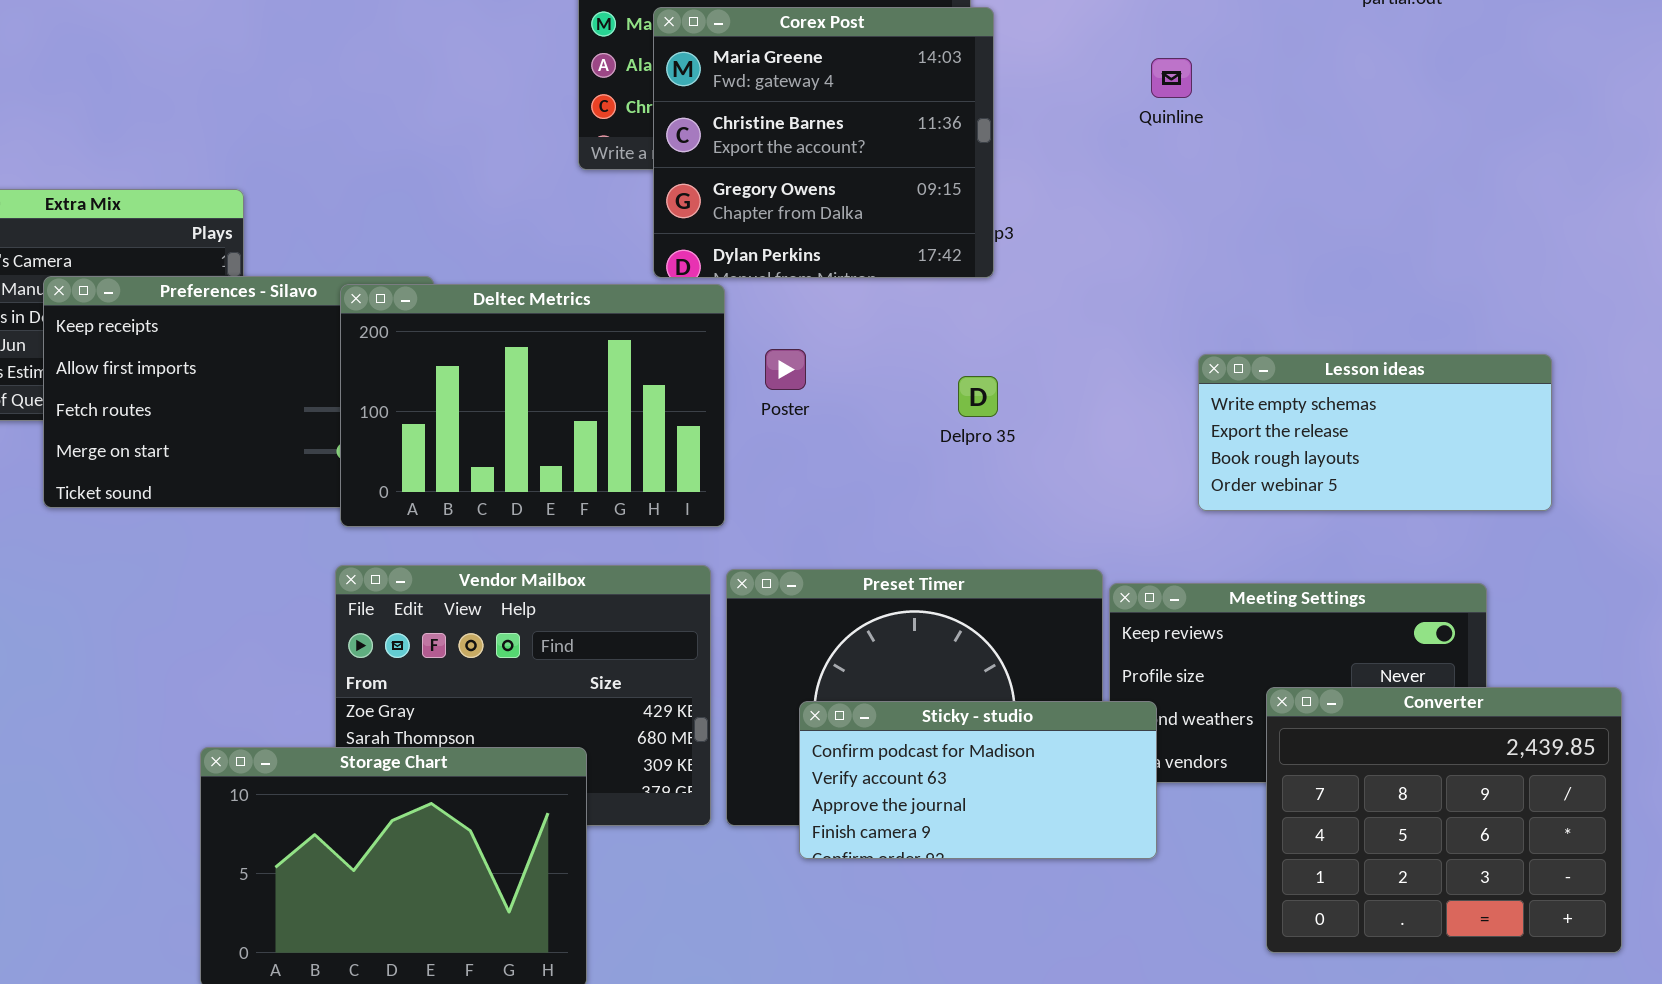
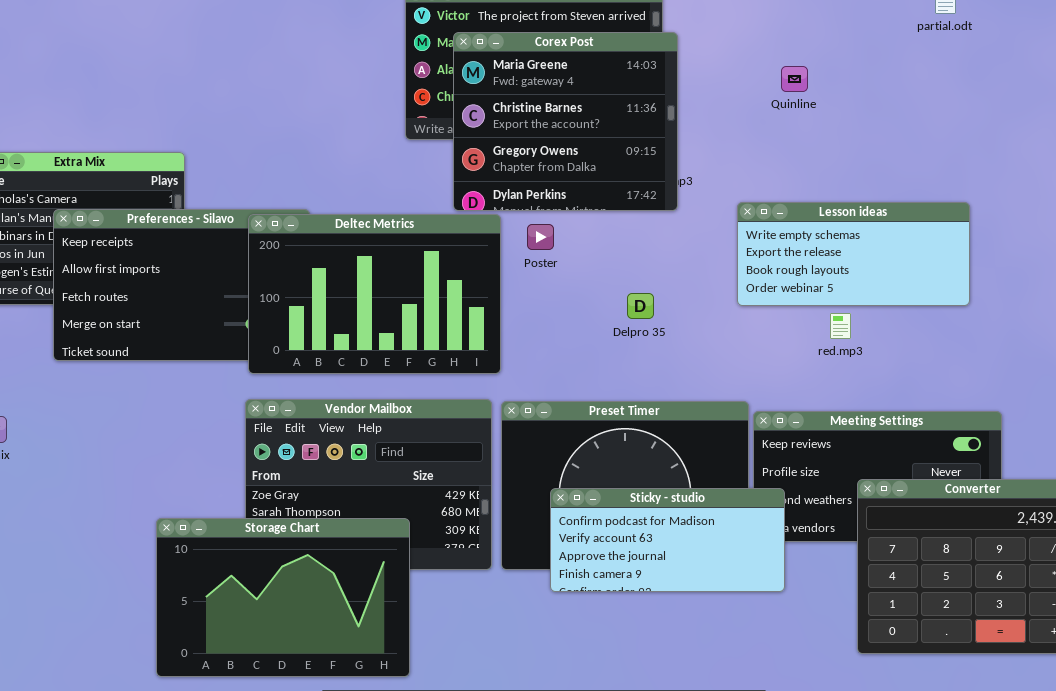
Poster: [765,349,806,390] -> [527,224,554,250], moved
Lesson ideas: [1198,354,1552,511] -> [737,202,970,306], moved
Delpro 35: [958,376,998,417] -> [627,293,654,319], moved

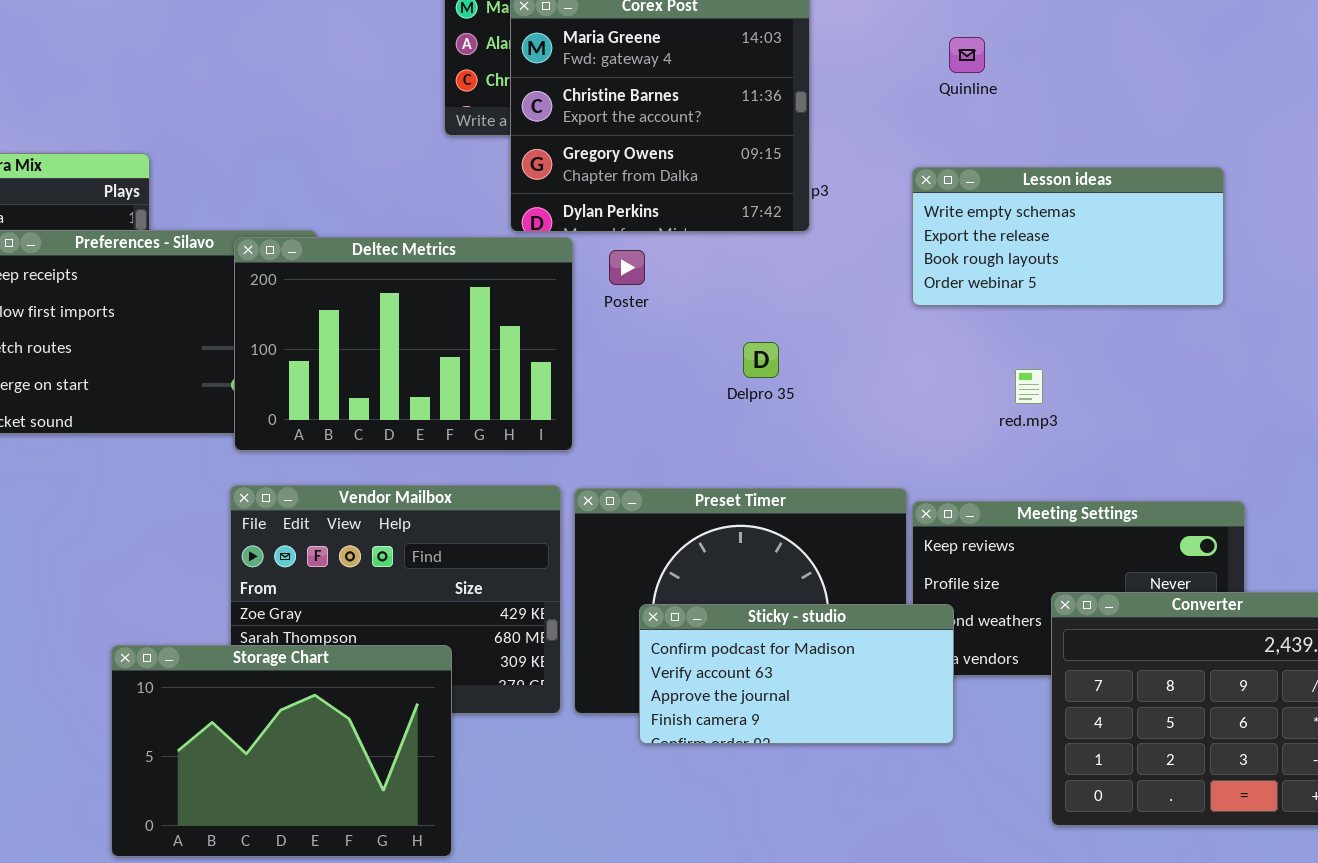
Lesson ideas: [737,202,970,306] -> [912,167,1224,306], moved

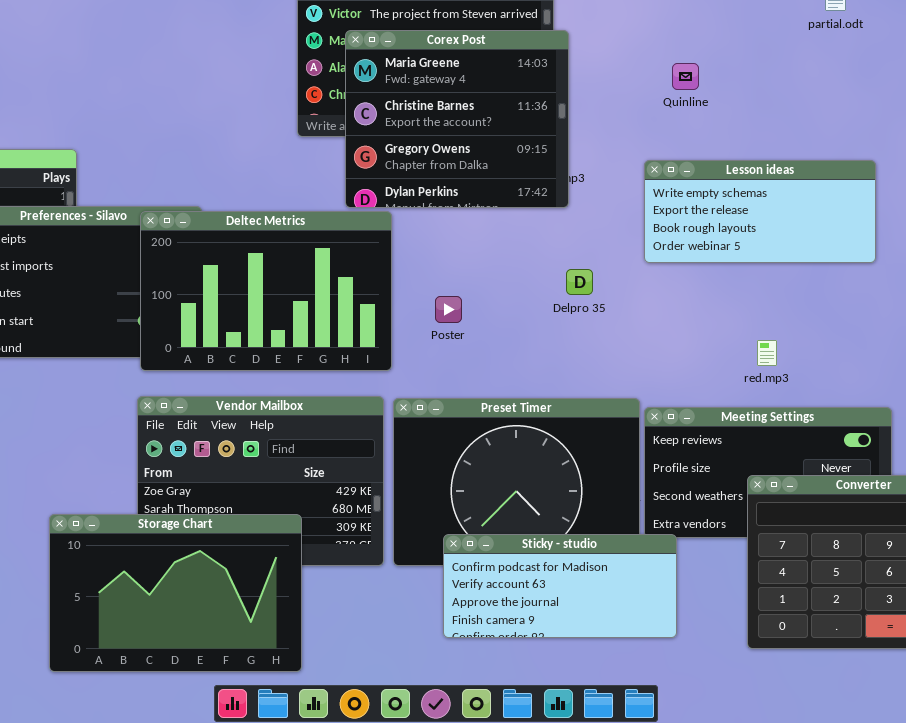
Poster: [609,250,645,285] -> [435,296,462,323], moved
Delpro 35: [743,342,779,378] -> [566,269,593,295], moved
red.mp3: [1015,369,1043,404] -> [757,340,777,366], moved
Sticky - studio: [639,604,954,744] -> [443,534,677,638], moved

